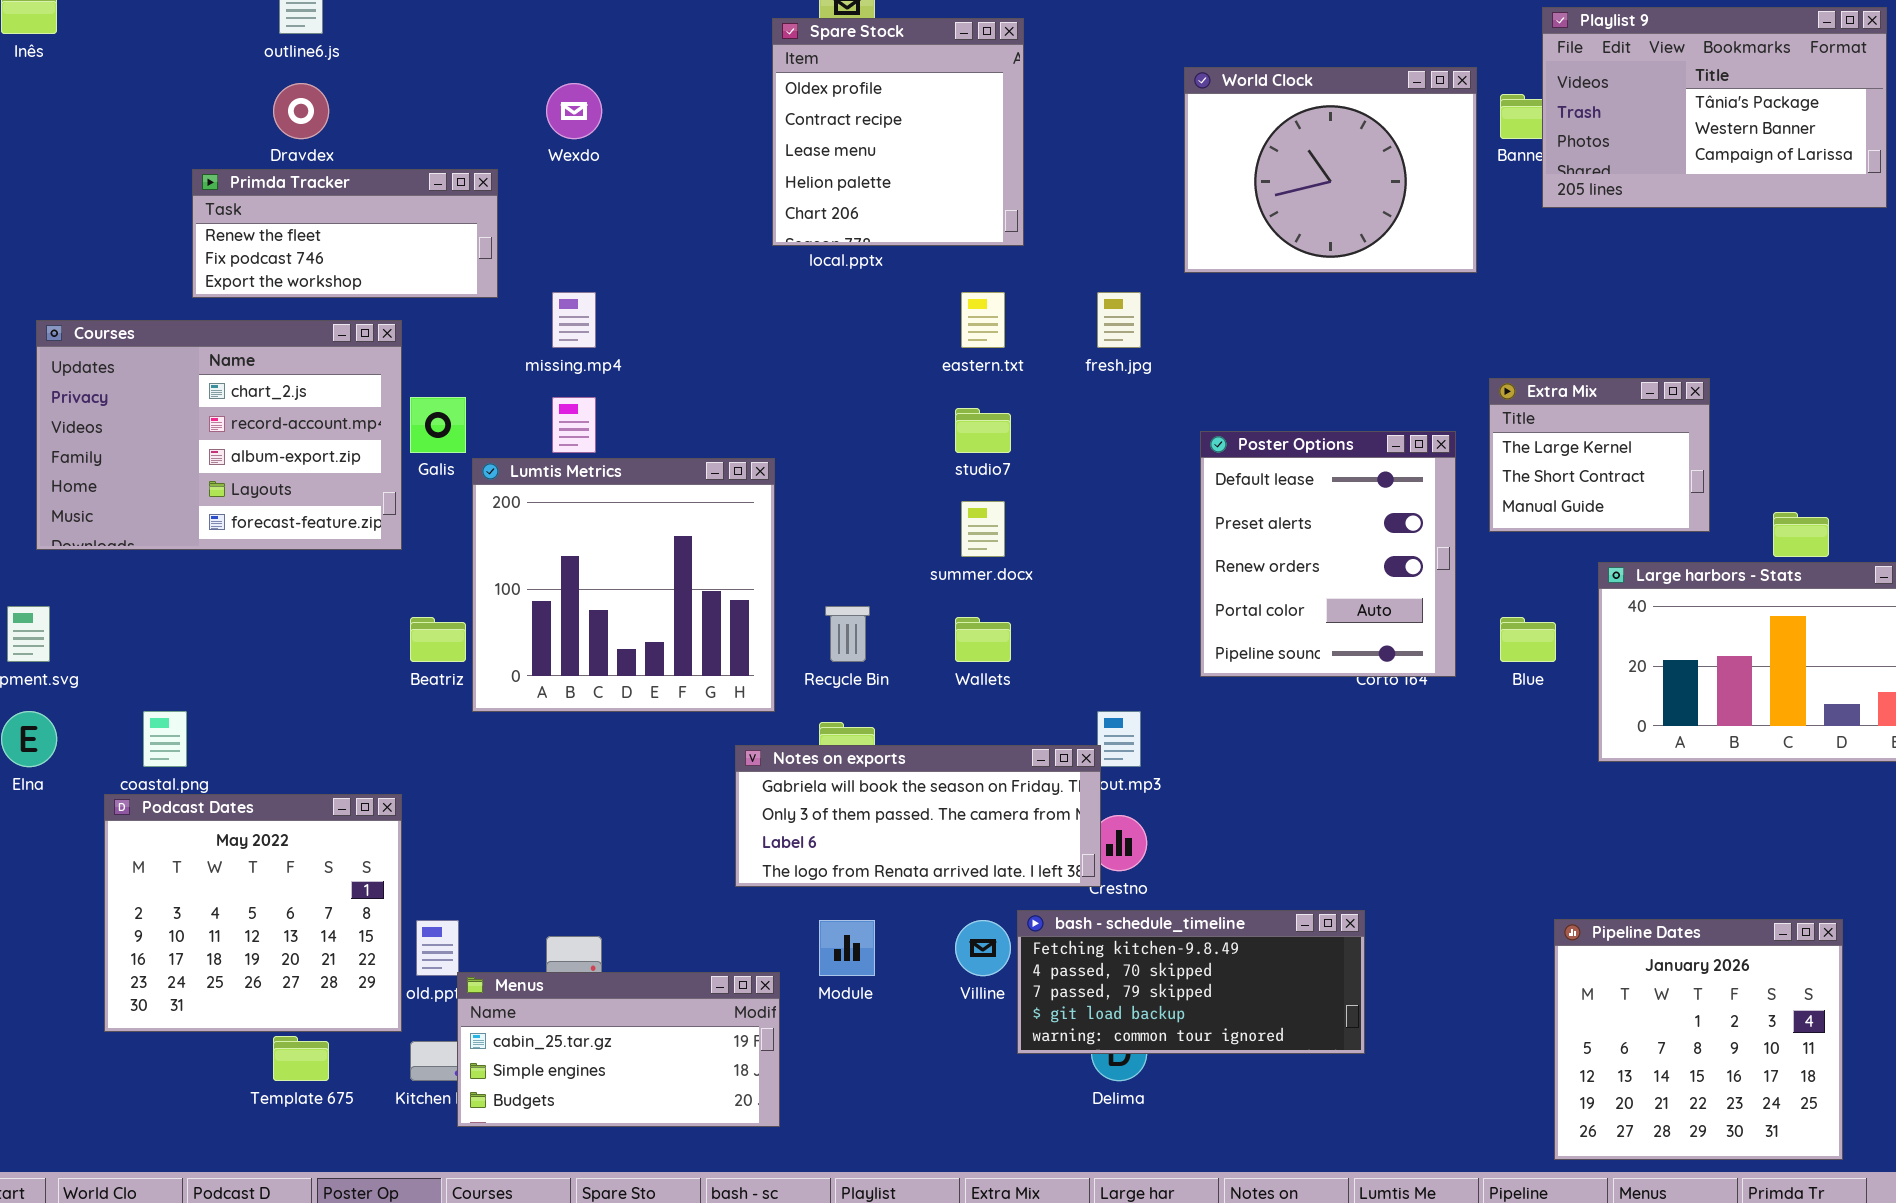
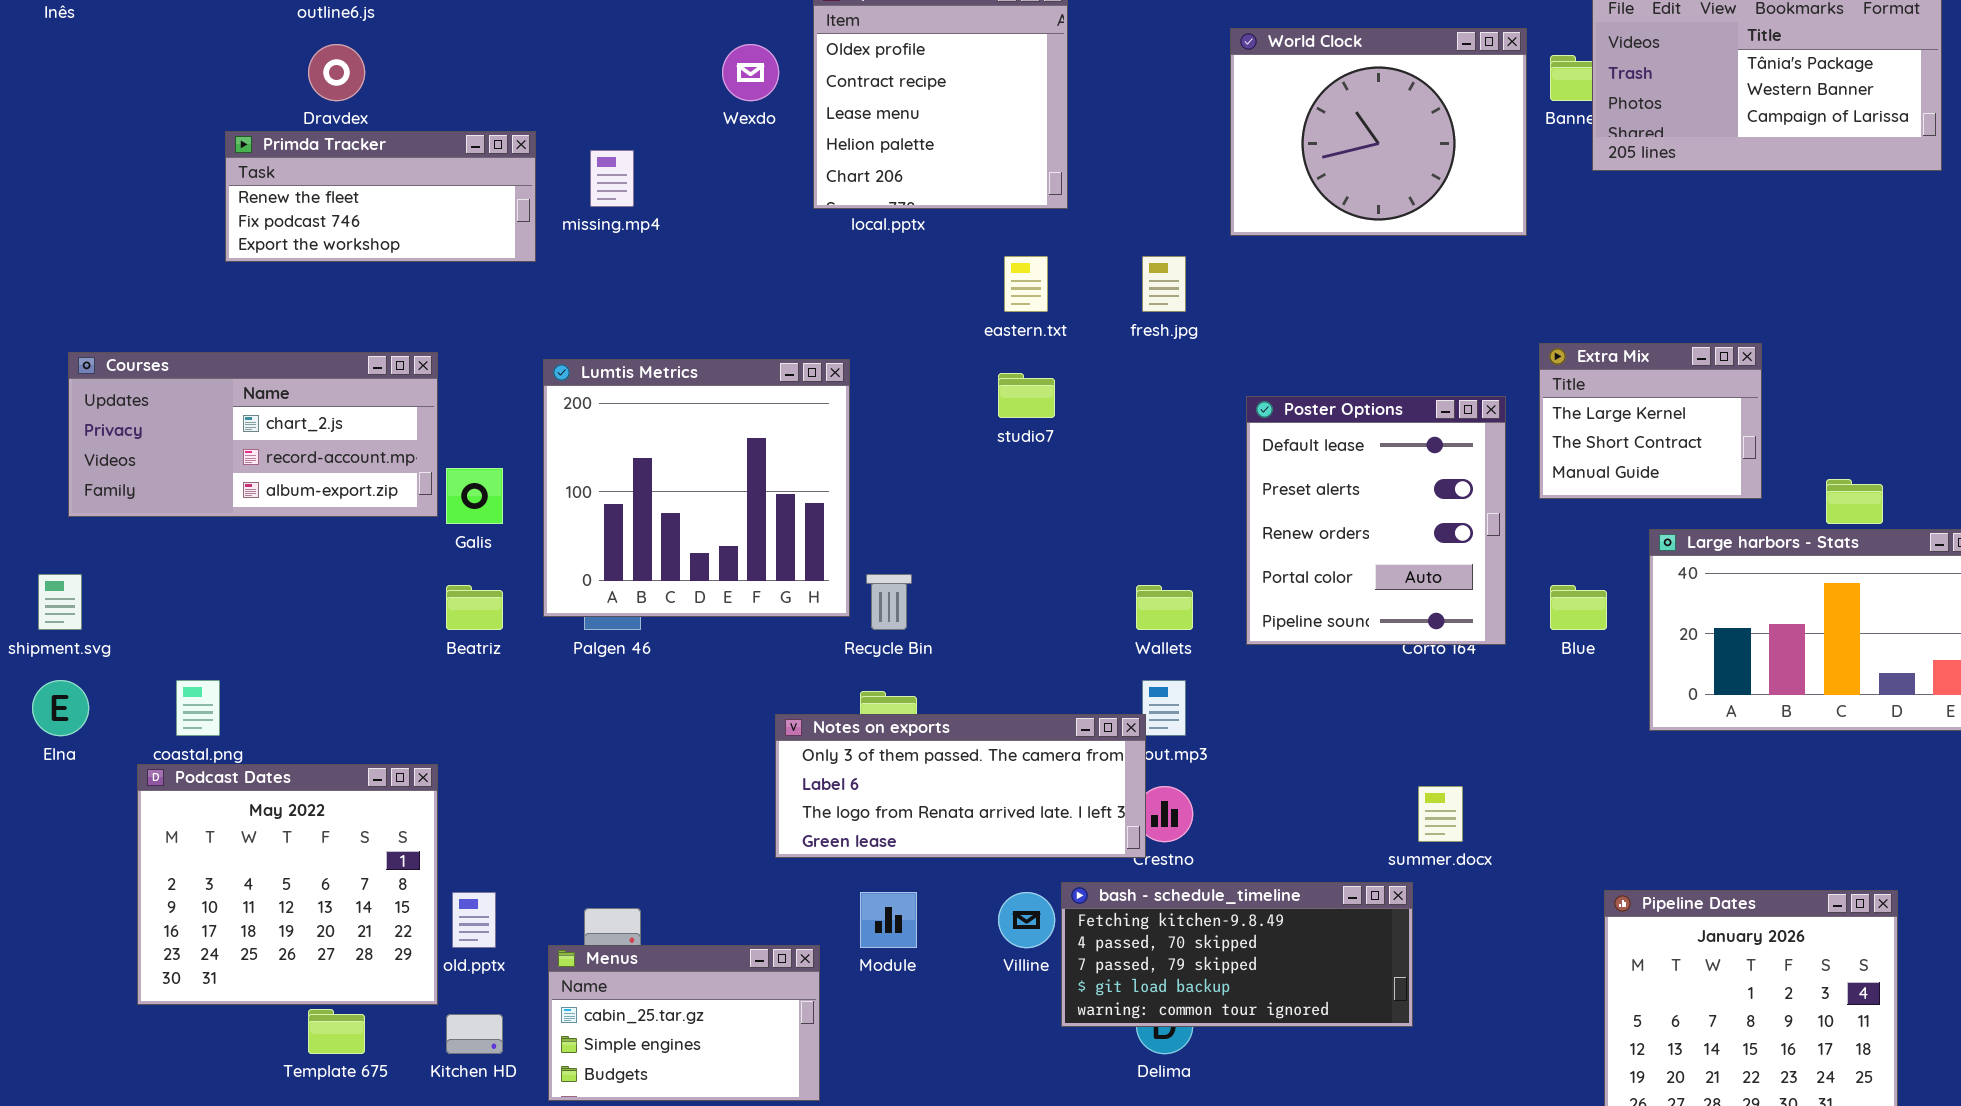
Wexdo: [546,83,602,139] -> [722,44,779,101], moved
missing.mp4: [552,292,596,348] -> [590,150,634,207], moved
Courses: [36,320,402,550] -> [68,352,438,517], resized
Galis: [410,397,466,453] -> [446,468,503,524], moved
Lumtis Metrics: [472,458,775,712] -> [543,359,850,617], moved
summer.docx: [961,501,1005,557] -> [1418,786,1463,842], moved
Wallets: [955,617,1011,662] -> [1136,585,1193,630], moved
Notes on exports: [735,745,1101,887] -> [775,714,1146,858], scrolled down 1 row
Menus: [457,972,780,1127] -> [548,945,820,1101], resized

